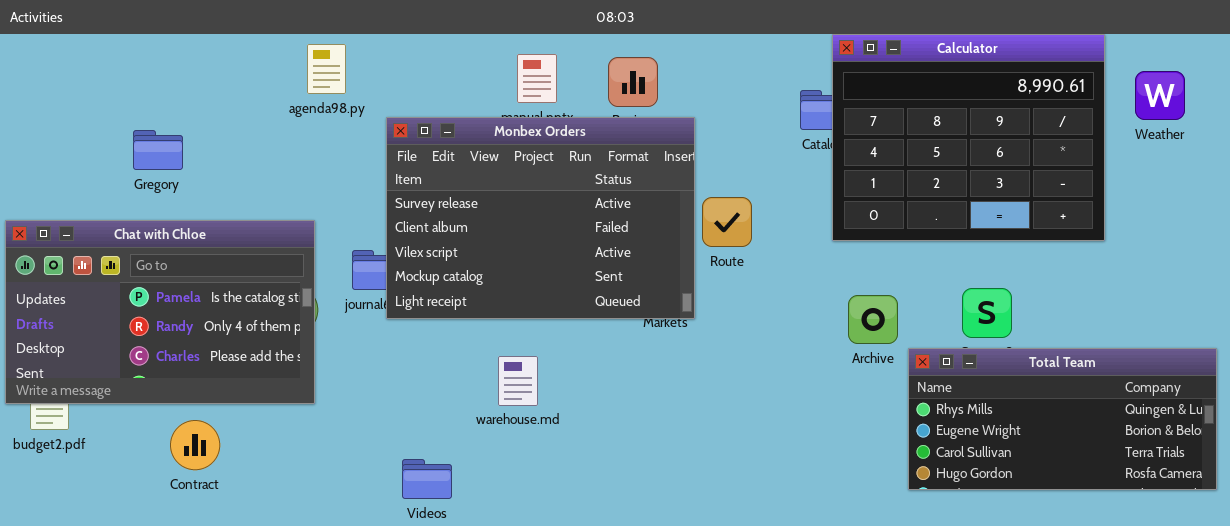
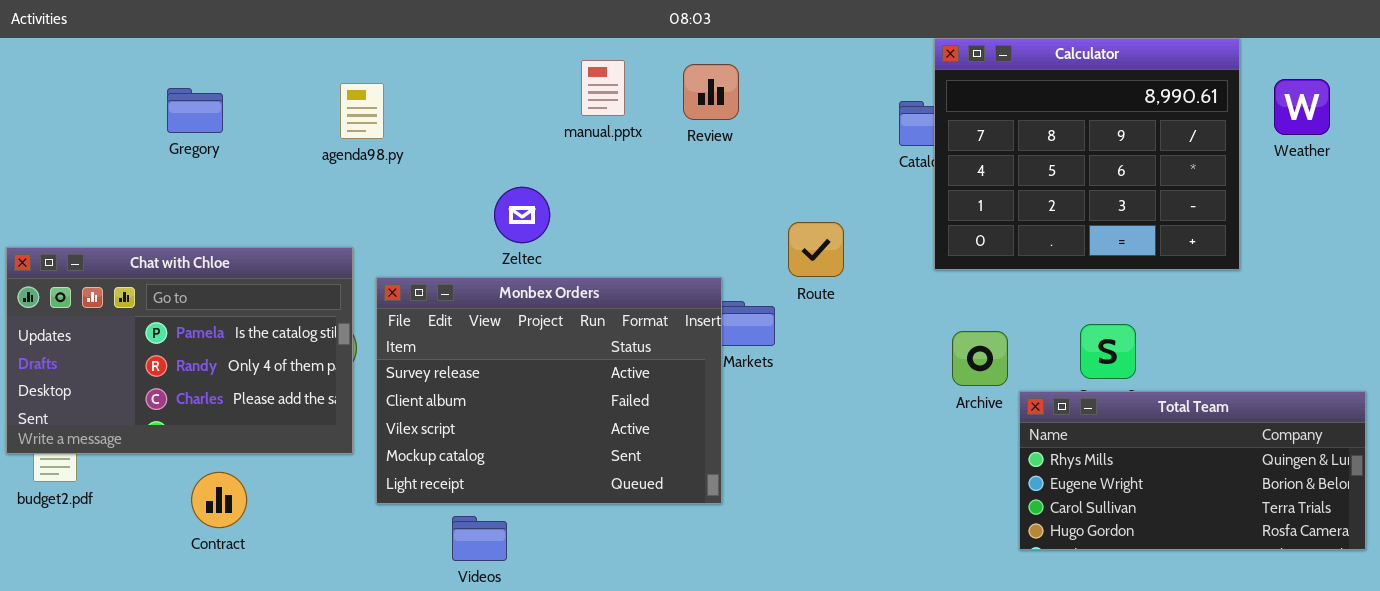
agenda98.py: [307,44,346,94] -> [340,83,384,139], moved
Monbex Orders: [386,117,695,319] -> [376,277,722,504], moved
Gregory: [133,130,183,170] -> [167,88,223,133], moved

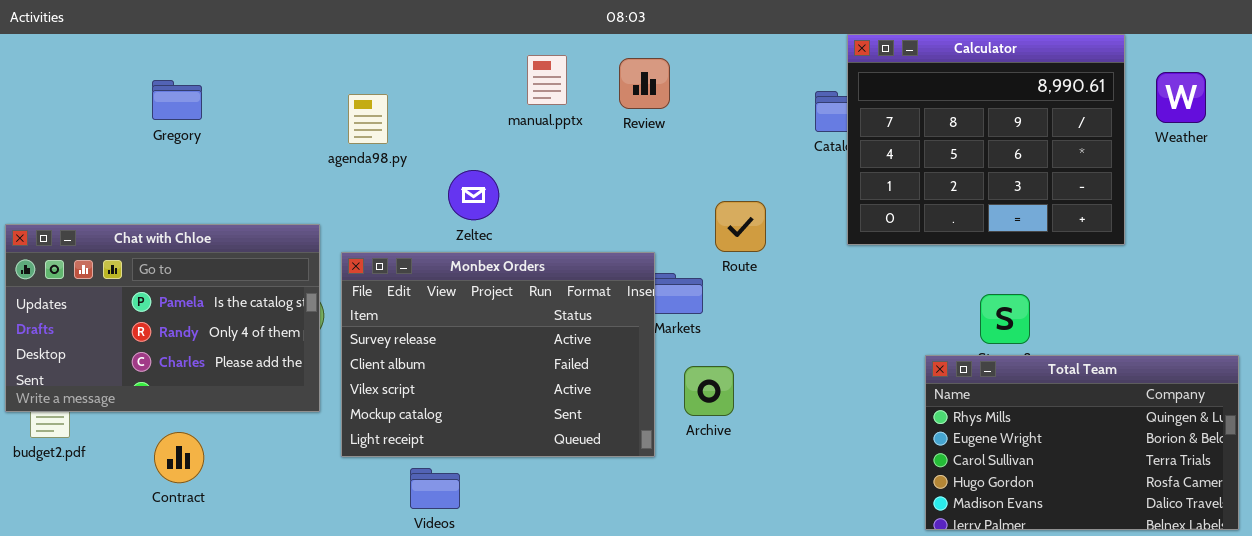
agenda98.py: [340,83,384,139] -> [348,94,388,144], moved
Archive: [952,331,1008,386] -> [684,366,734,416], moved
Total Team: [1019,391,1366,550] -> [925,355,1239,530], resized
Contract: [191,472,247,528] -> [154,432,204,483], moved

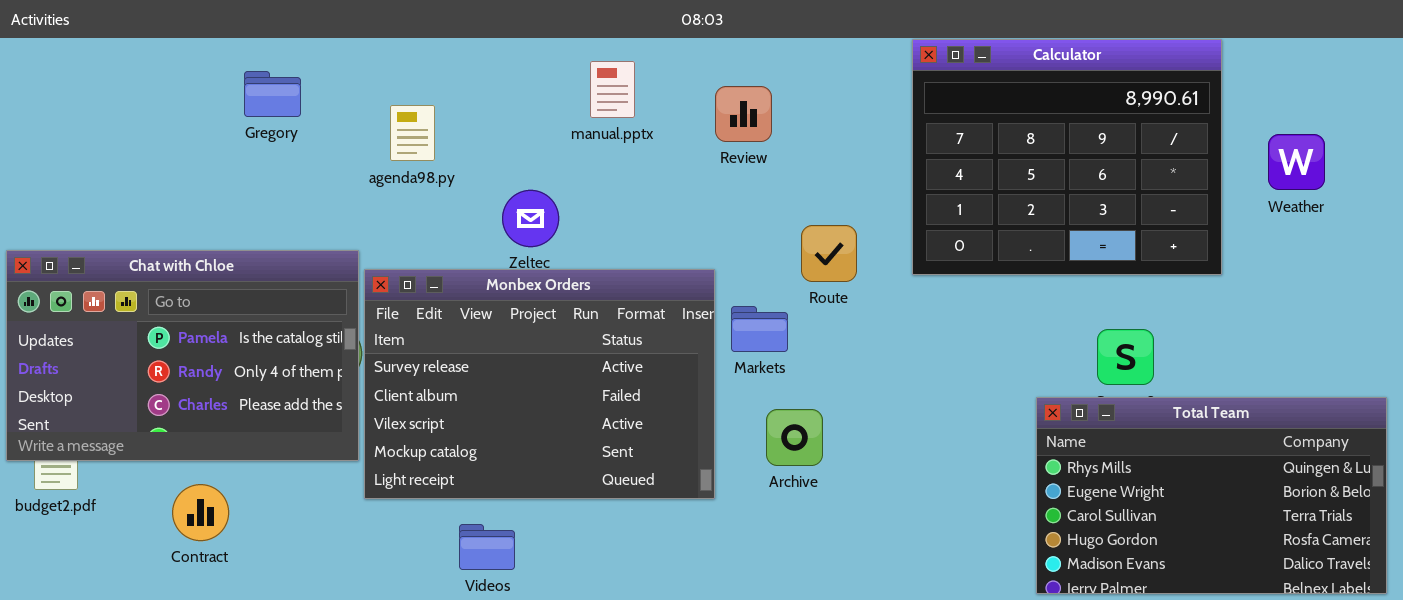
Calculator: [847,34,1125,245] -> [912,39,1222,275], moved
Review: [619,58,670,109] -> [715,86,772,142], moved
Weather: [1156,72,1206,123] -> [1268,134,1325,190], moved
Gregory: [152,80,202,120] -> [244,71,301,117], moved
Monbex Orders: [341,252,655,457] -> [364,269,715,499], moved

